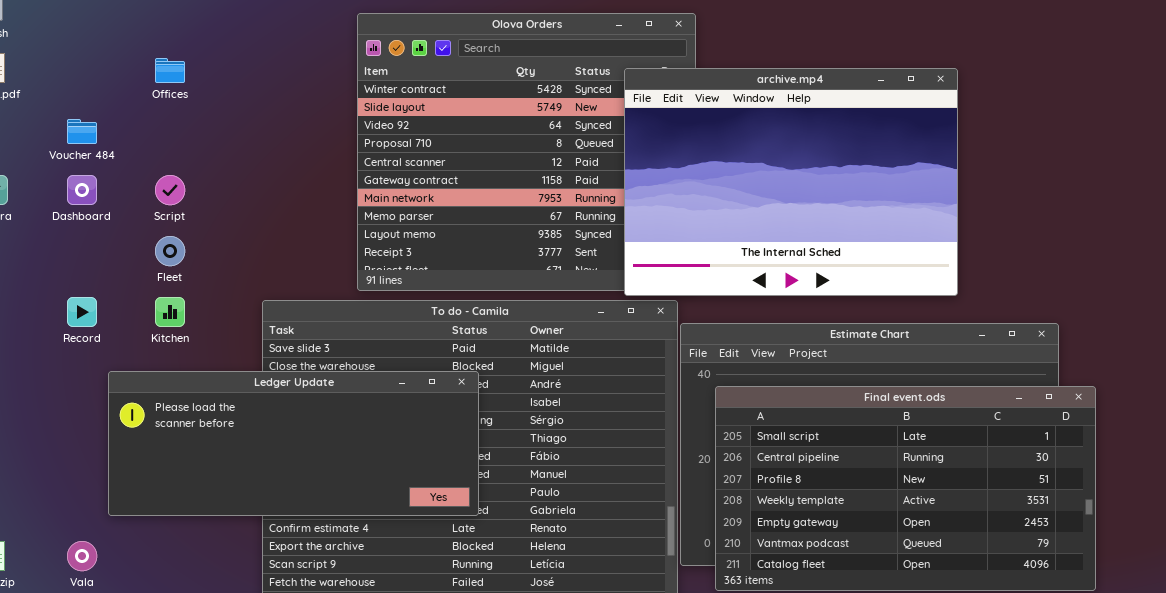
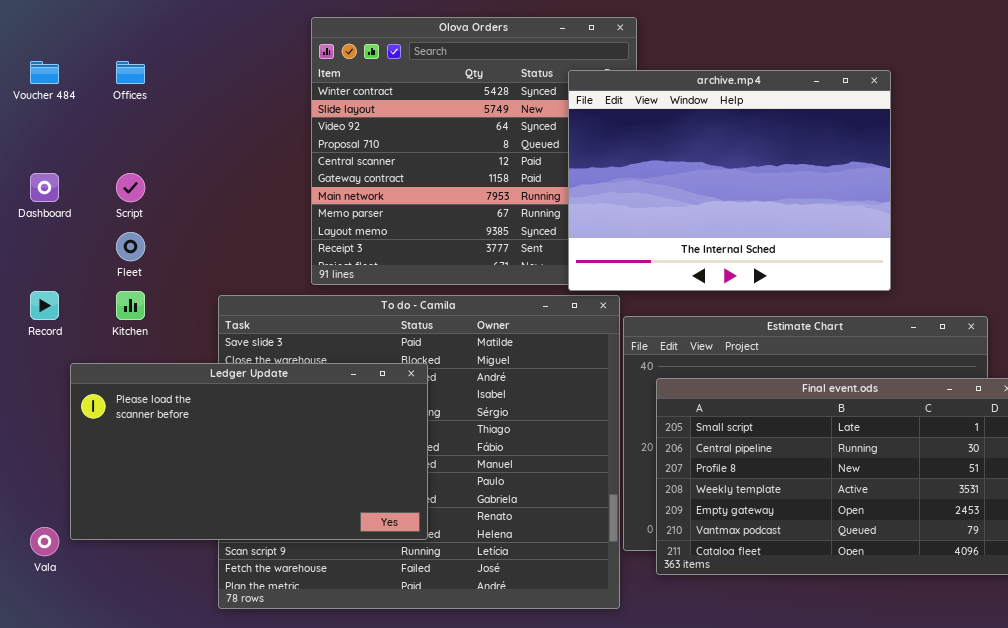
Voucher 484: [67,119,97,144] -> [30,61,59,84], moved
Ledger Update: [108,371,479,516] -> [70,363,428,540], resized

